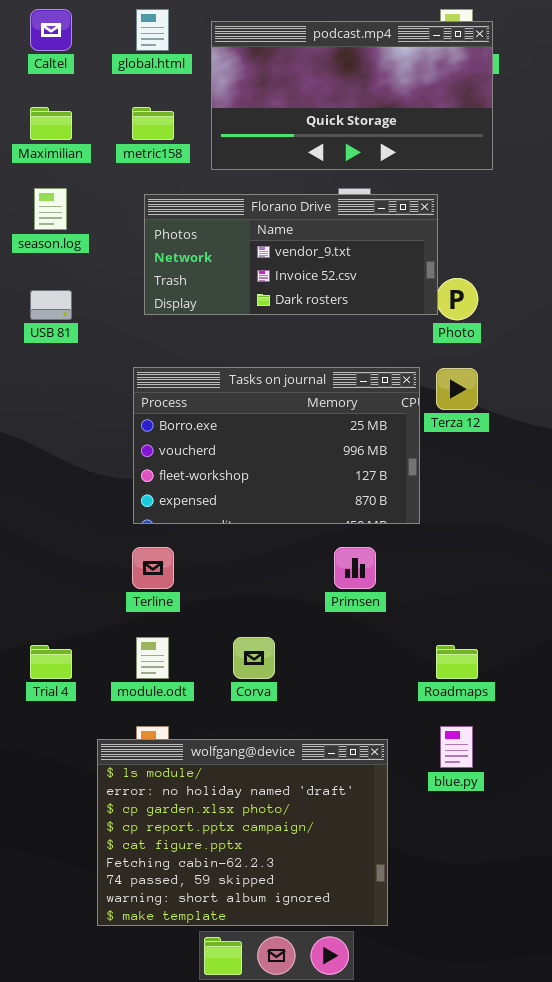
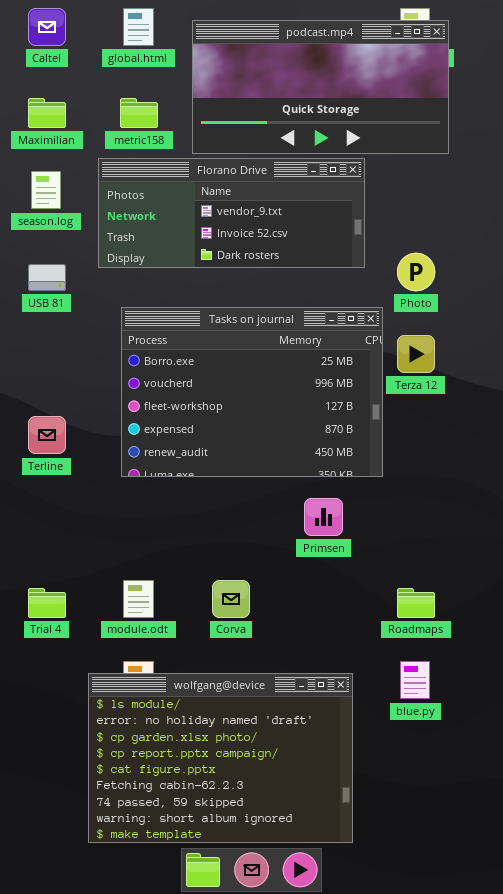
Florano Drive: [144,194,438,315] -> [98,158,365,268], moved
Tasks on journal: [133,367,420,524] -> [121,307,383,477], resized
Terline: [132,547,174,589] -> [28,416,66,454], moved

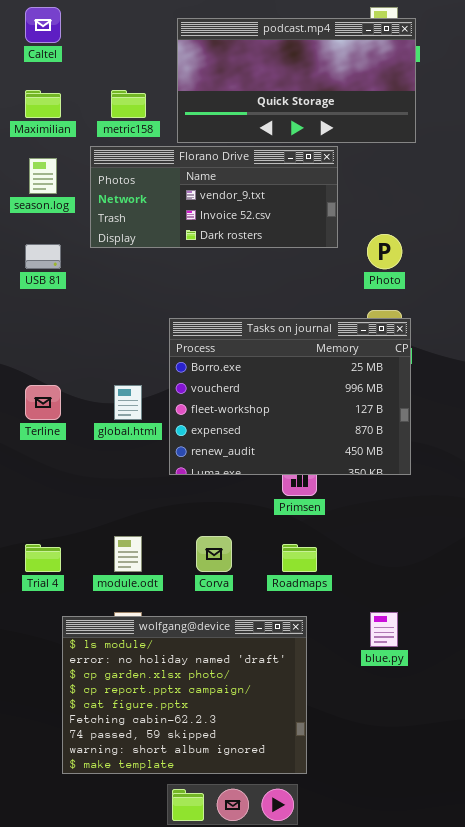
global.html: [123,8,154,46] -> [114,385,142,420], moved
Tasks on journal: [121,307,383,477] -> [169,318,411,475], moved
Roadmaps: [397,588,435,618] -> [282,544,317,572], moved
wolfgang@device: [88,673,353,843] -> [62,616,307,774], moved

